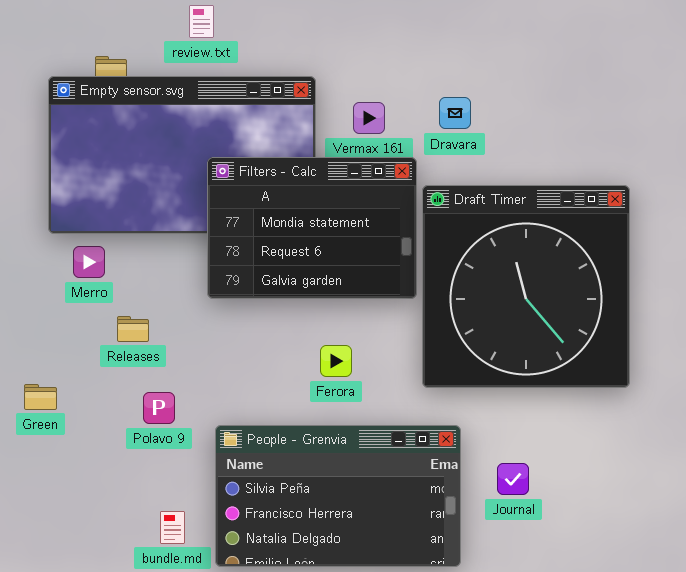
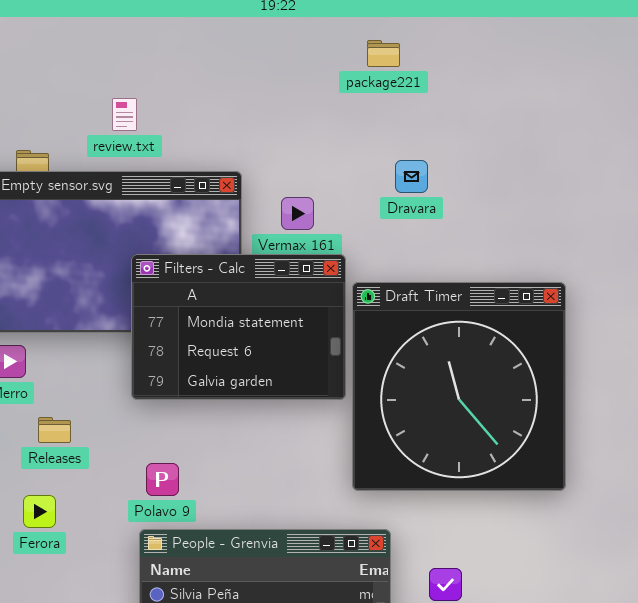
Dravara: [439,97,471,129] -> [395,160,428,193], moved
Ferora: [320,345,352,377] -> [23,495,56,528], moved
Polavo 9: [143,392,175,424] -> [146,463,179,496], moved

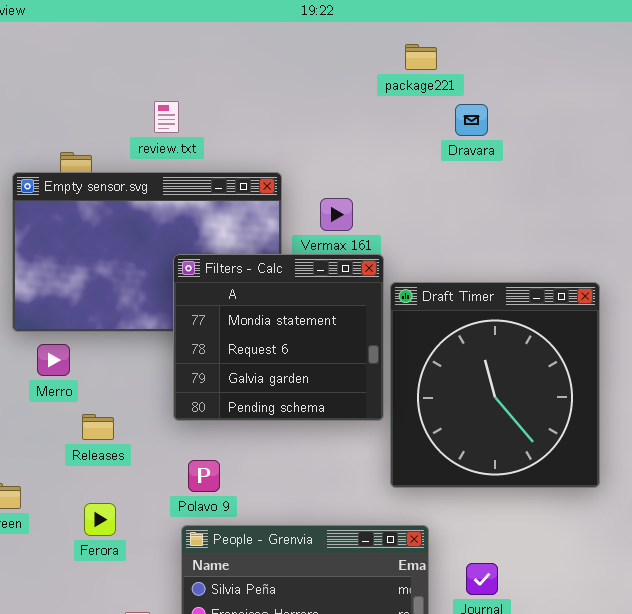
Dravara: [395,160,428,193] -> [455,104,488,136], moved
Filters - Calc: [131,254,346,400] -> [173,254,384,421], resized
Ferora: [23,495,56,528] -> [84,503,116,536], moved

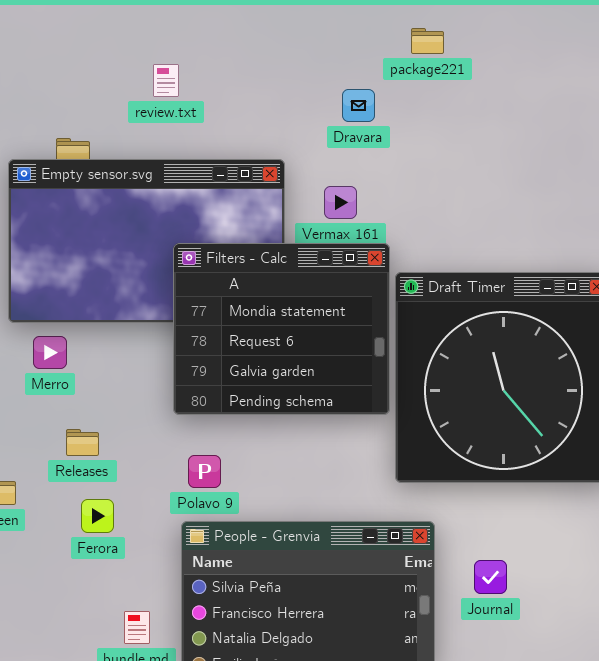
review.txt: [154,101,179,133] -> [153,64,179,97], moved
Dravara: [455,104,488,136] -> [342,89,375,122], moved
Releases: [82,414,114,440] -> [66,429,99,456], moved

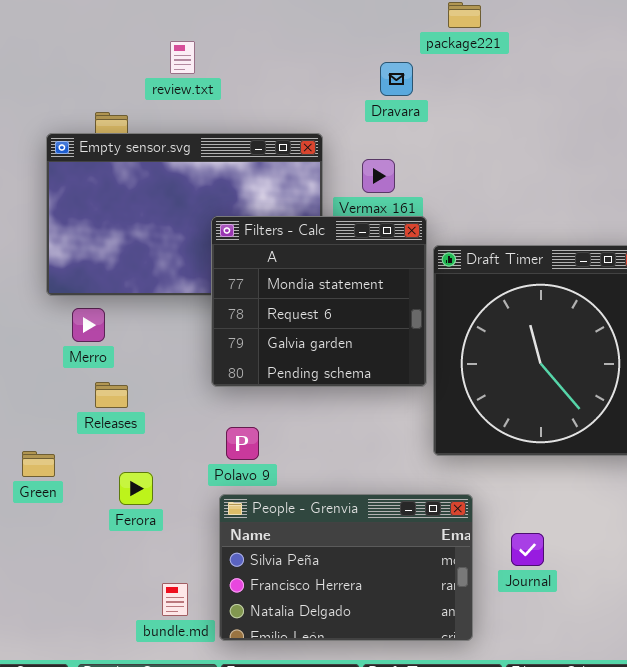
review.txt: [153,64,179,97] -> [170,41,195,74], moved
Releases: [66,429,99,456] -> [95,382,128,408], moved

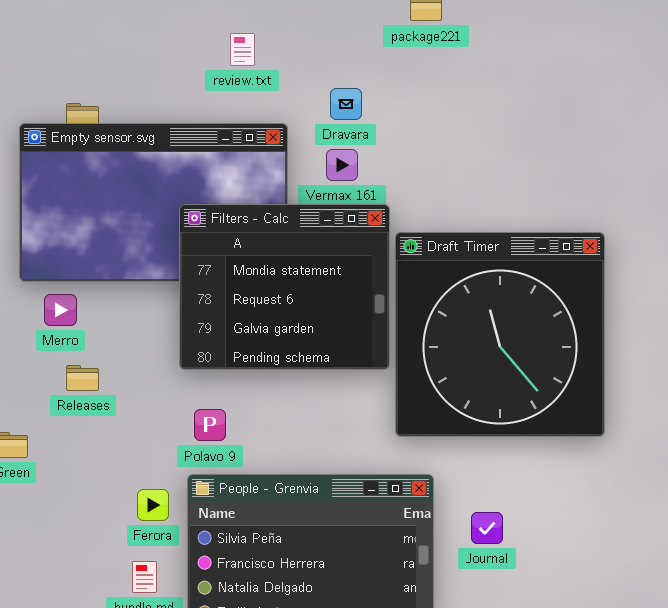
review.txt: [170,41,195,74] -> [230,33,255,66], moved
Dravara: [380,62,413,96] -> [330,88,362,120], moved
Ferora: [119,472,153,505] -> [137,489,169,521], moved

